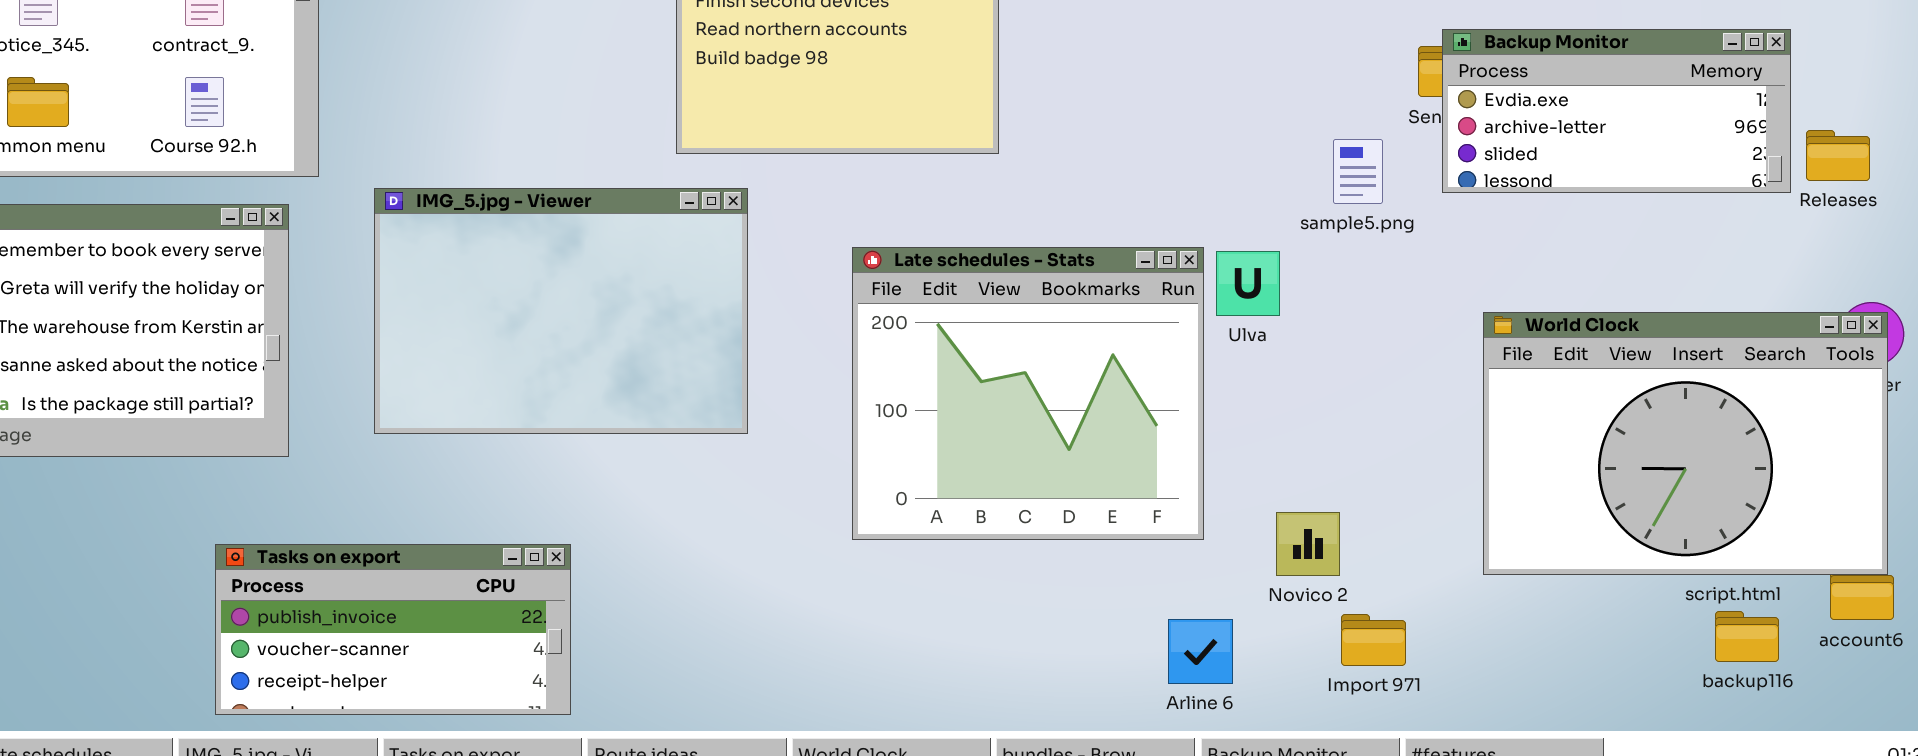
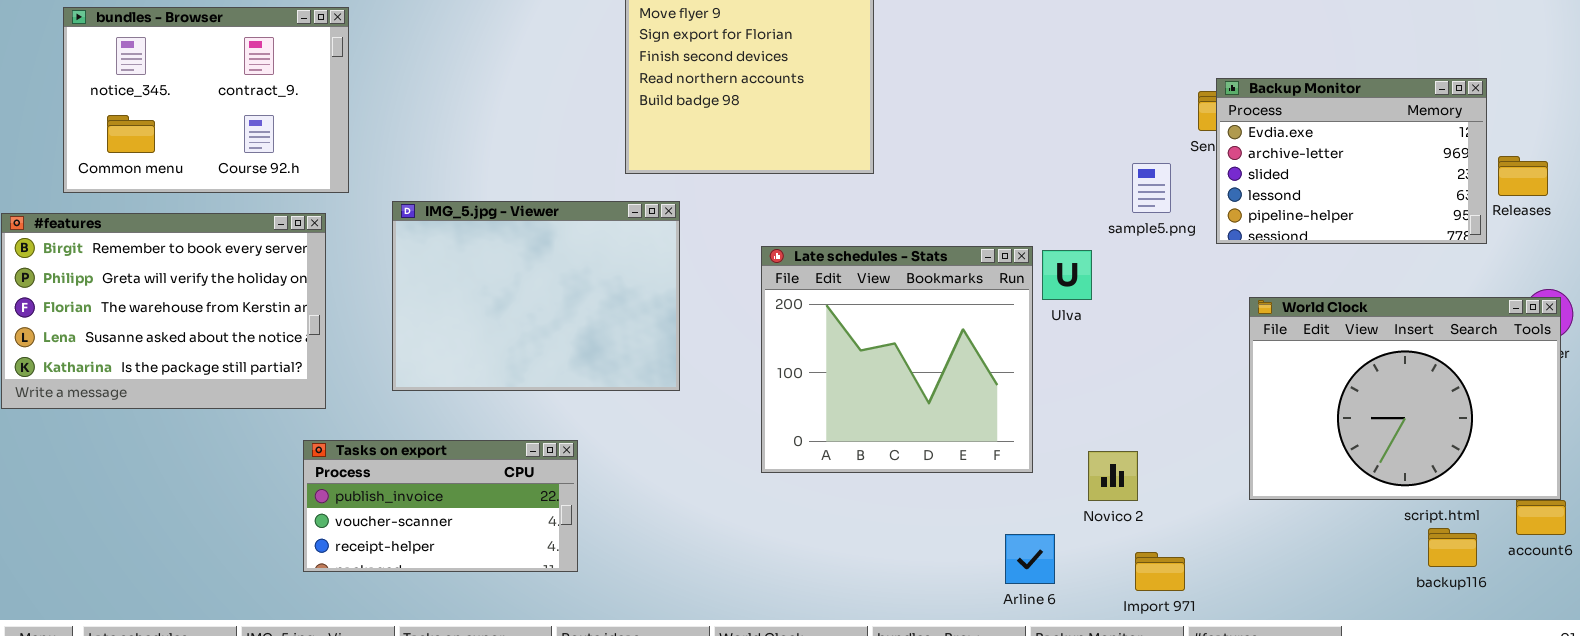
Backup Monitor: [1442,29,1791,193] -> [1216,78,1487,244], resized
Tasks on export: [215,544,571,715] -> [303,440,578,572], moved
Import 971: [1341,614,1406,666] -> [1135,552,1185,591], moved

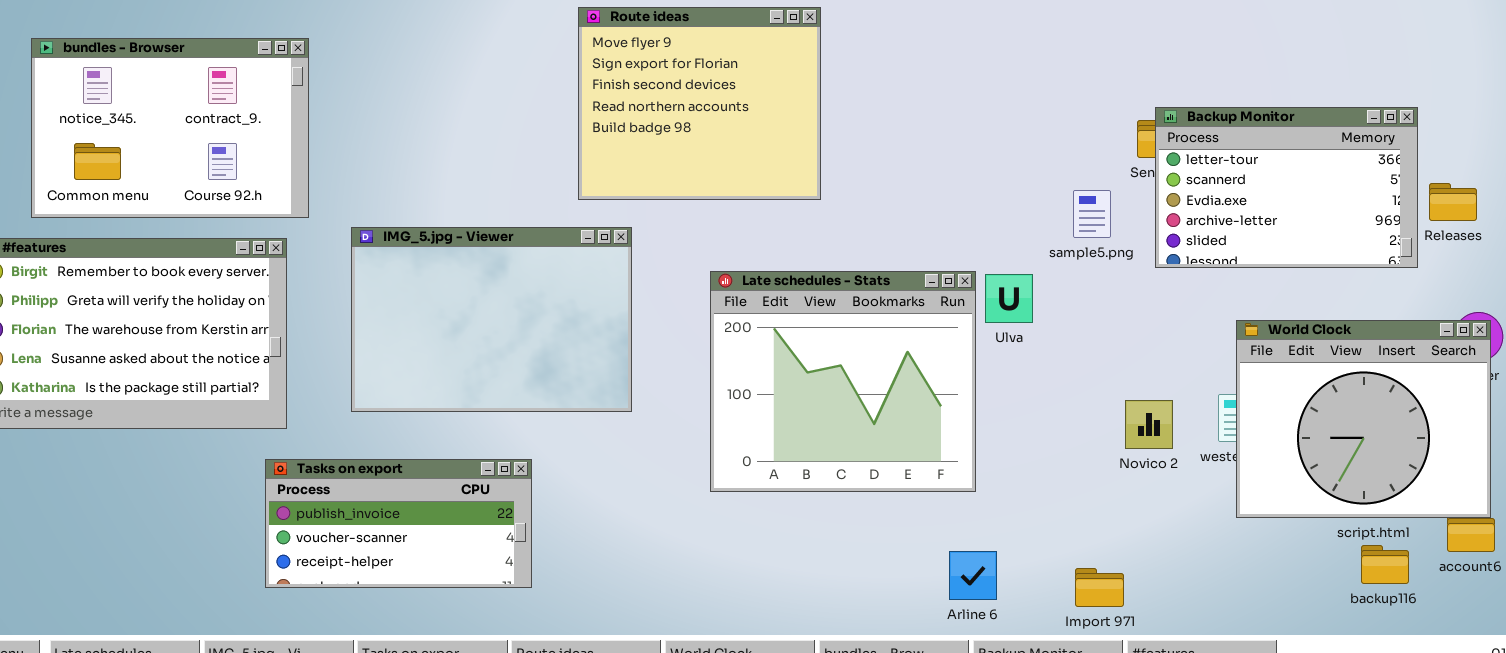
Backup Monitor: [1216,78,1487,244] -> [1155,107,1418,268], scrolled up 2 rows
World Clock: [1249,297,1561,500] -> [1236,320,1491,518], resized
Novico 2: [1088,451,1138,501] -> [1125,400,1173,449], moved

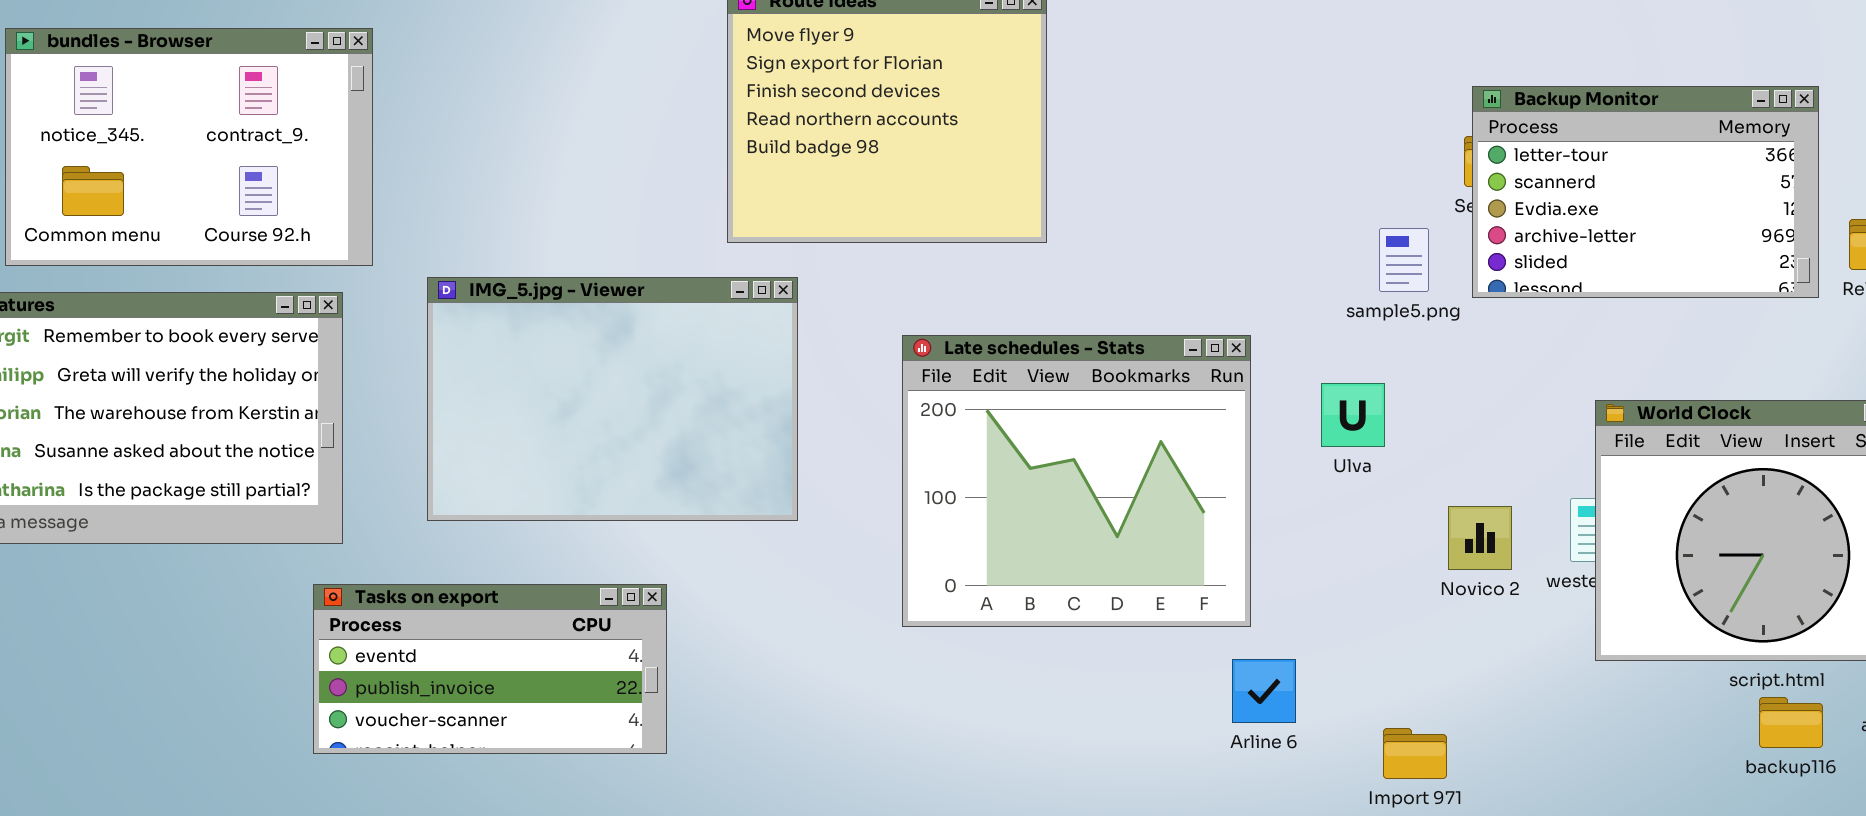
Backup Monitor: [1155,107,1418,268] -> [1472,86,1819,298], moved
Ulva: [985,274,1033,323] -> [1321,383,1385,447], moved
Tasks on export: [265,459,532,588] -> [313,584,667,754], scrolled up 1 row
Arline 6: [949,551,997,600] -> [1232,659,1296,723], moved

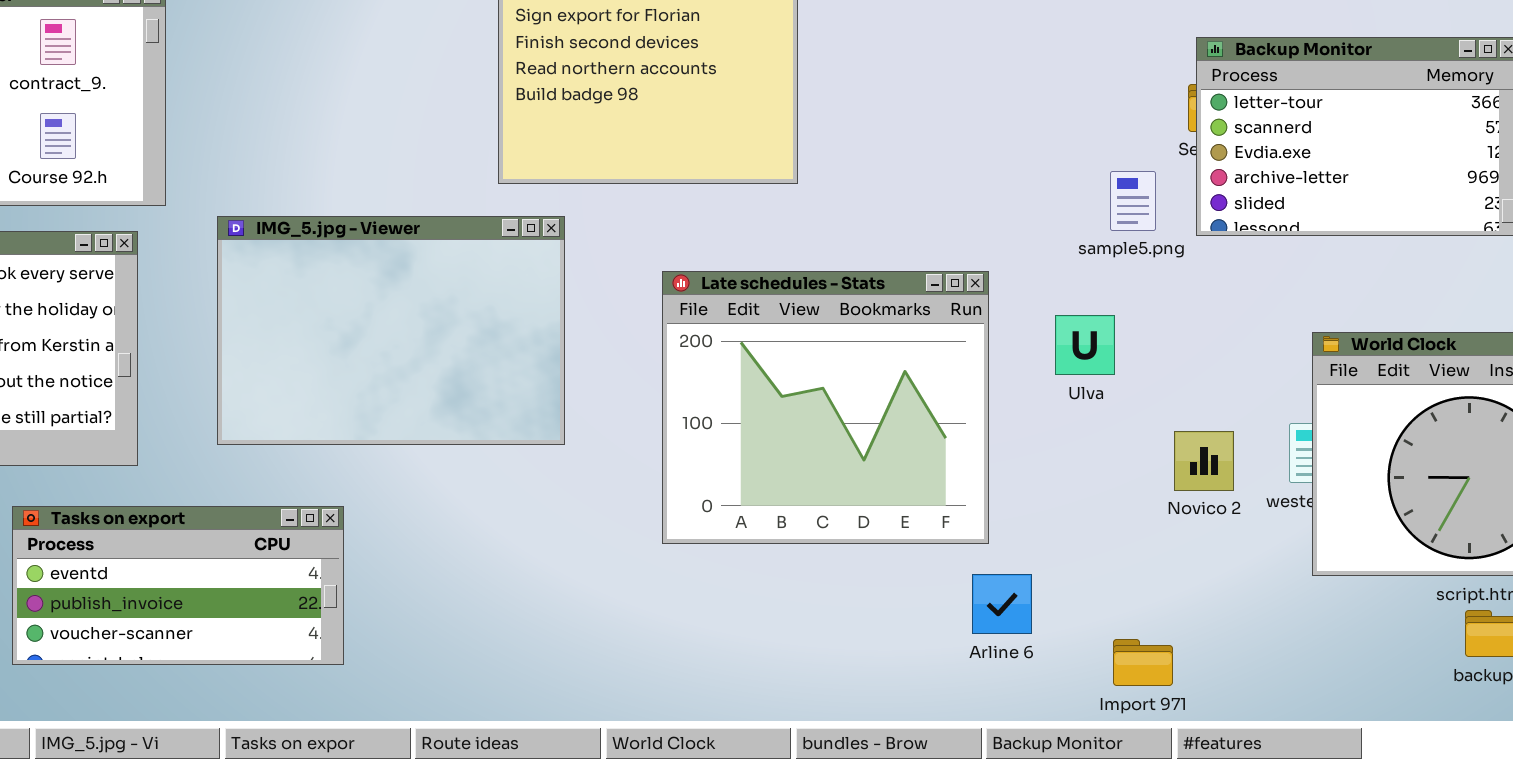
Tasks on export: [313,584,667,754] -> [12,506,344,665], moved

